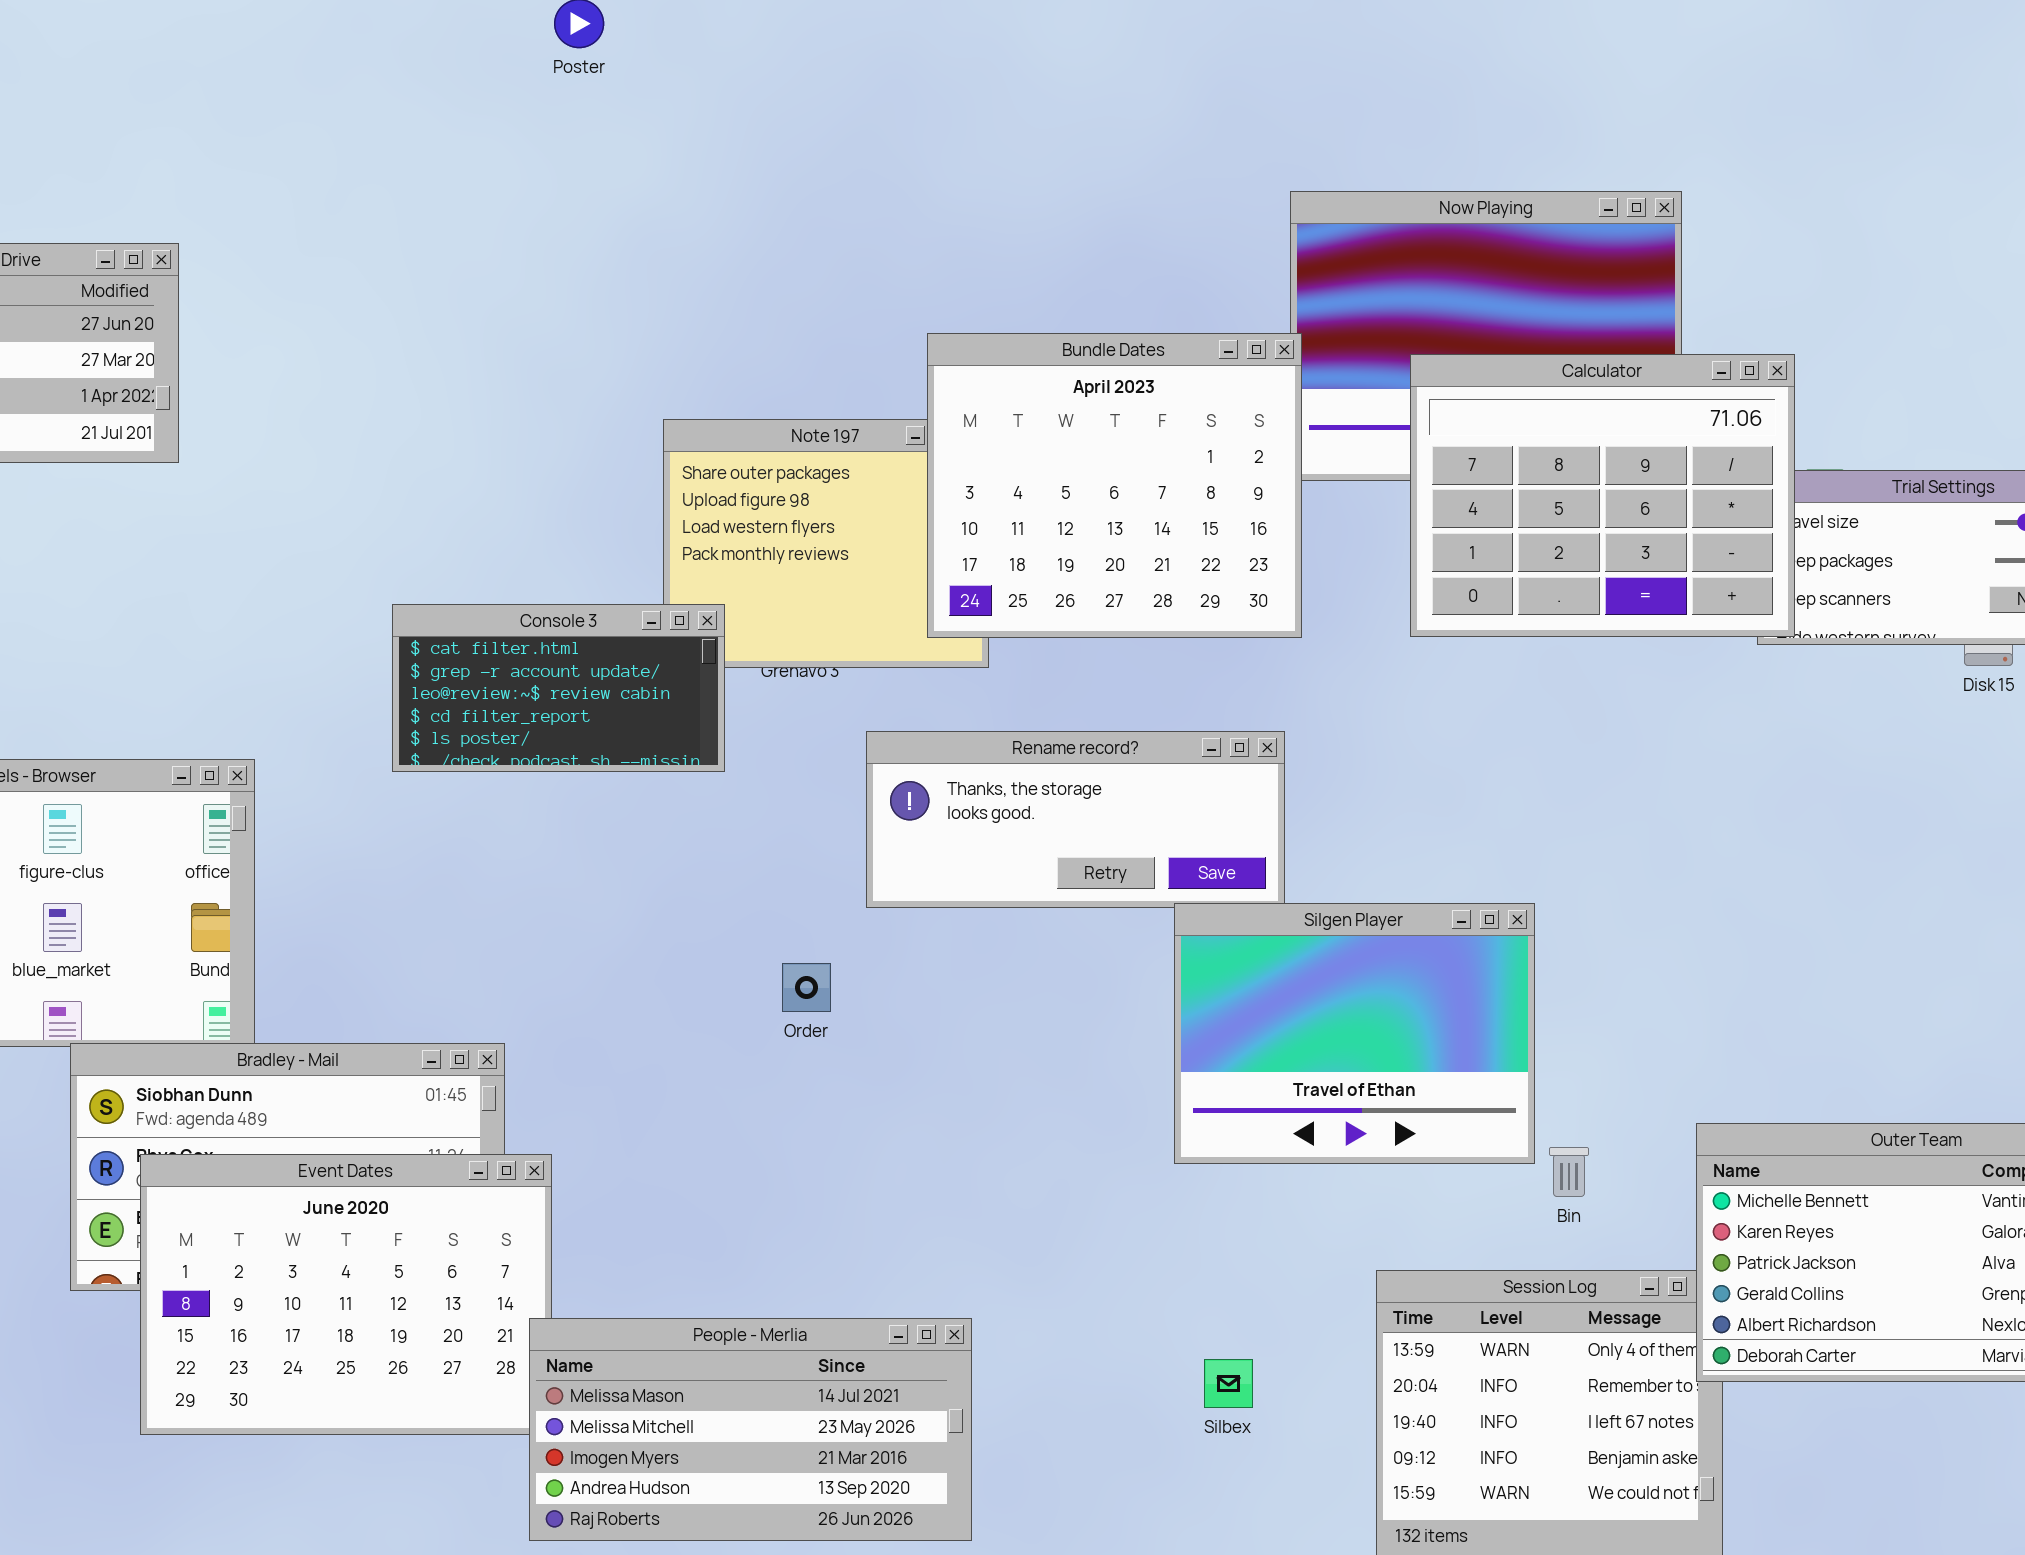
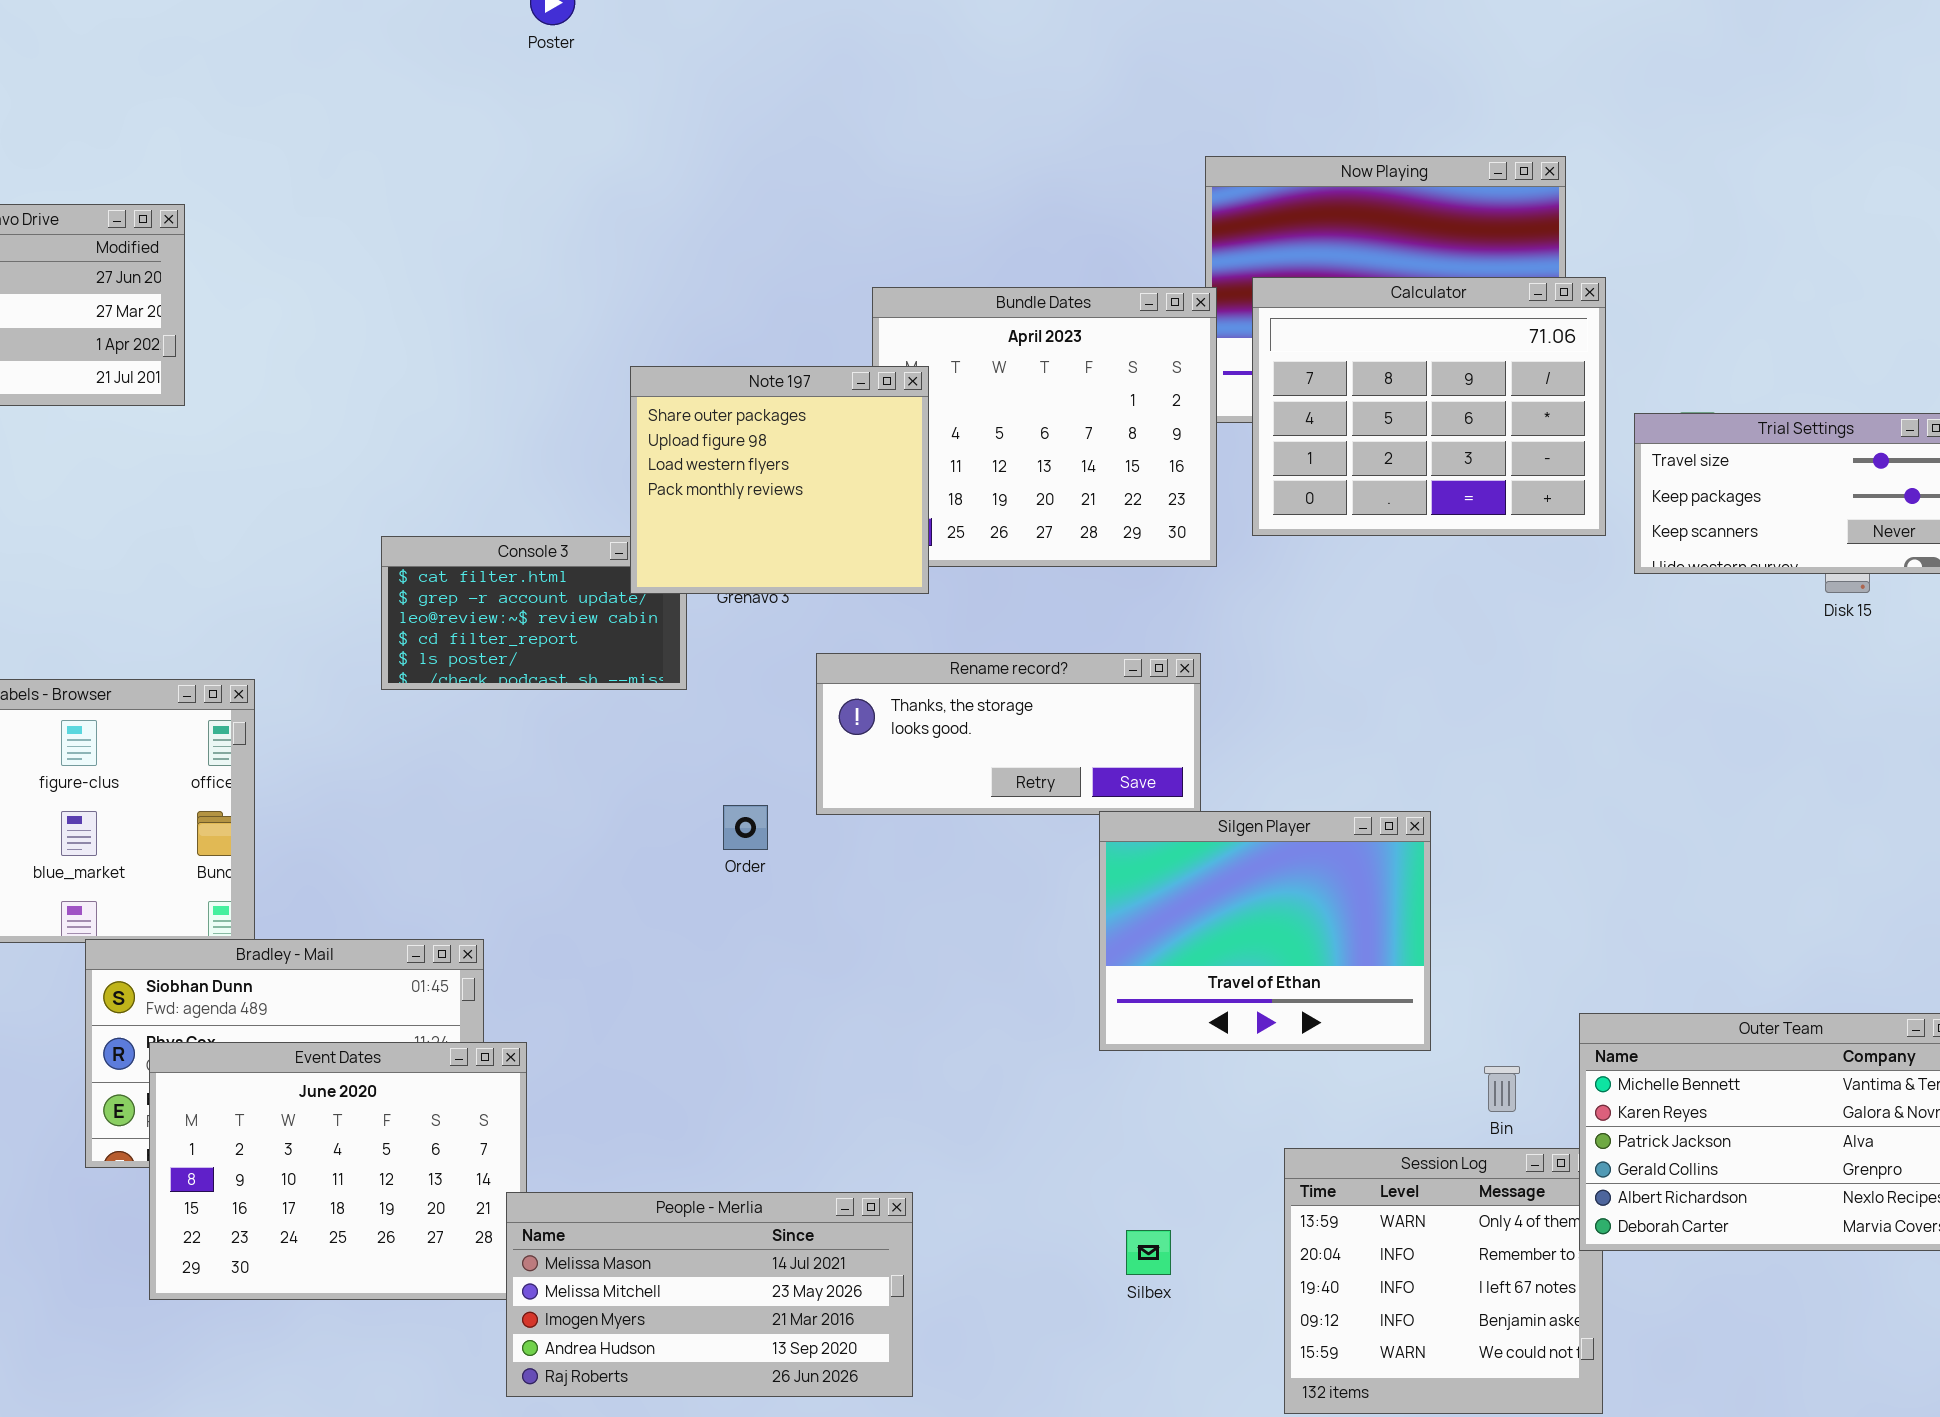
Calculator: [1410,354,1795,637] -> [1252,277,1606,536], moved
Note 197: [663,419,989,668] -> [630,366,929,594], raised
Order: [782,963,831,1012] -> [723,805,768,850], moved
Bin: [1549,1147,1589,1197] -> [1484,1066,1520,1112], moved

